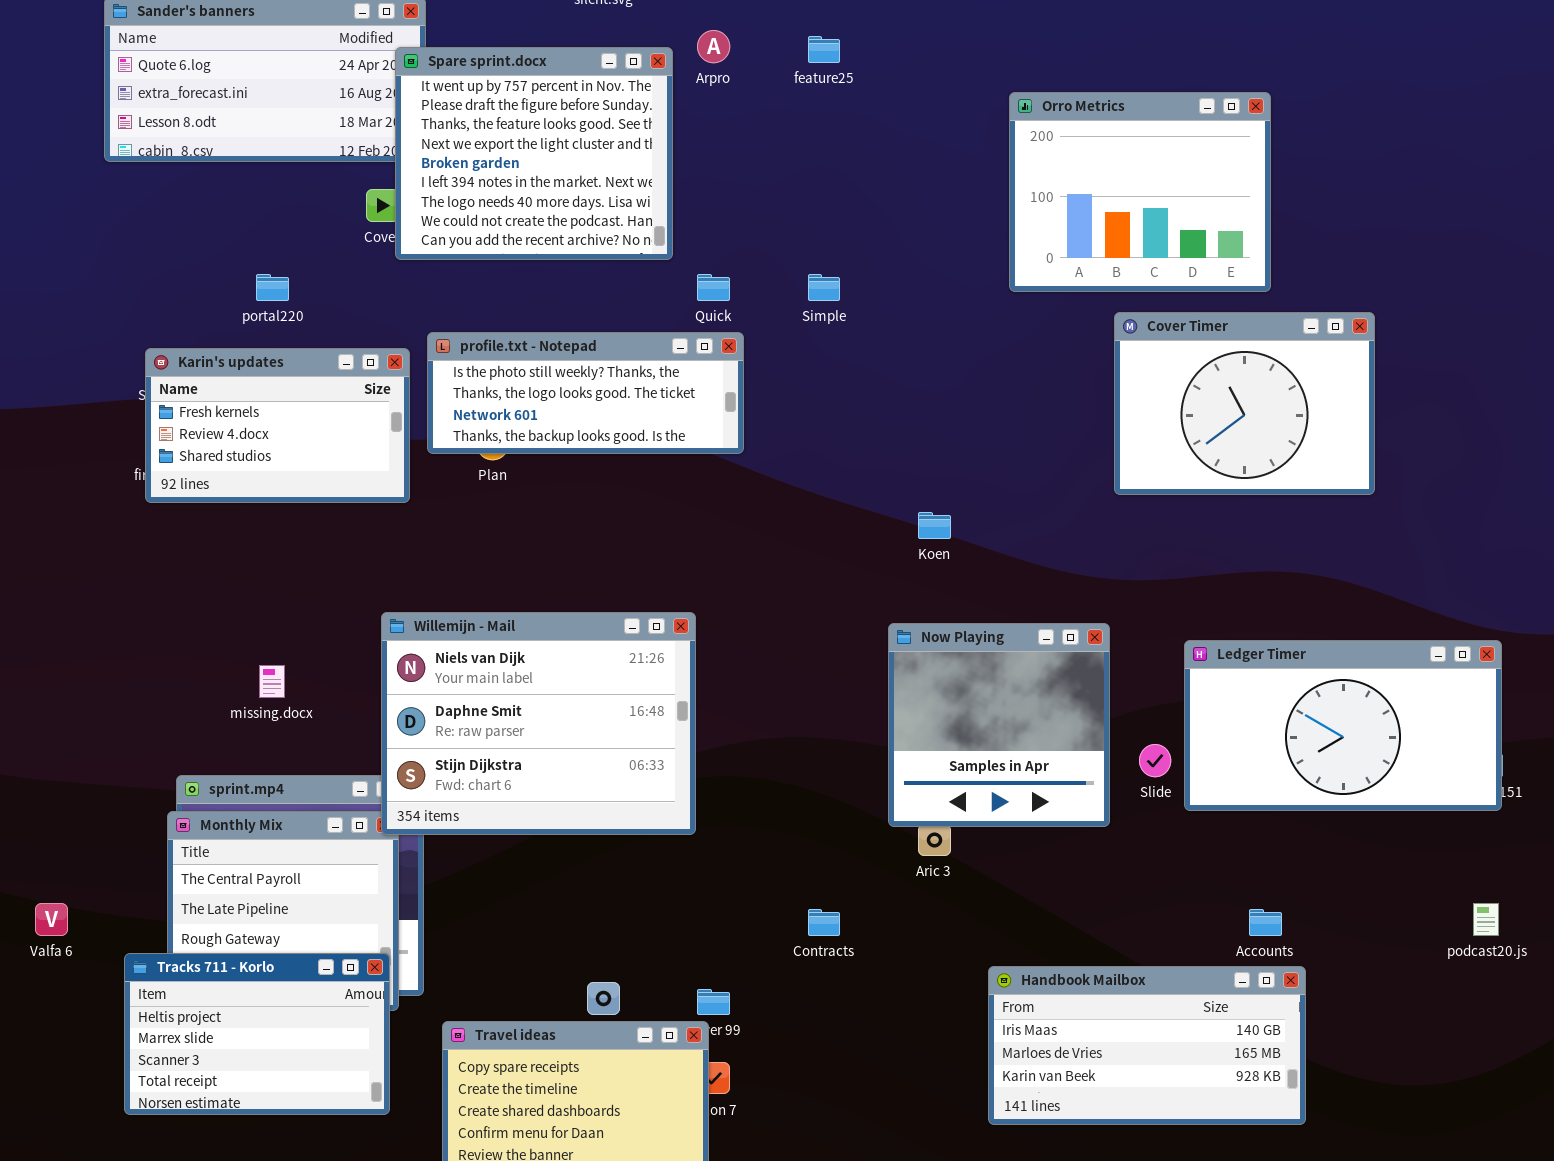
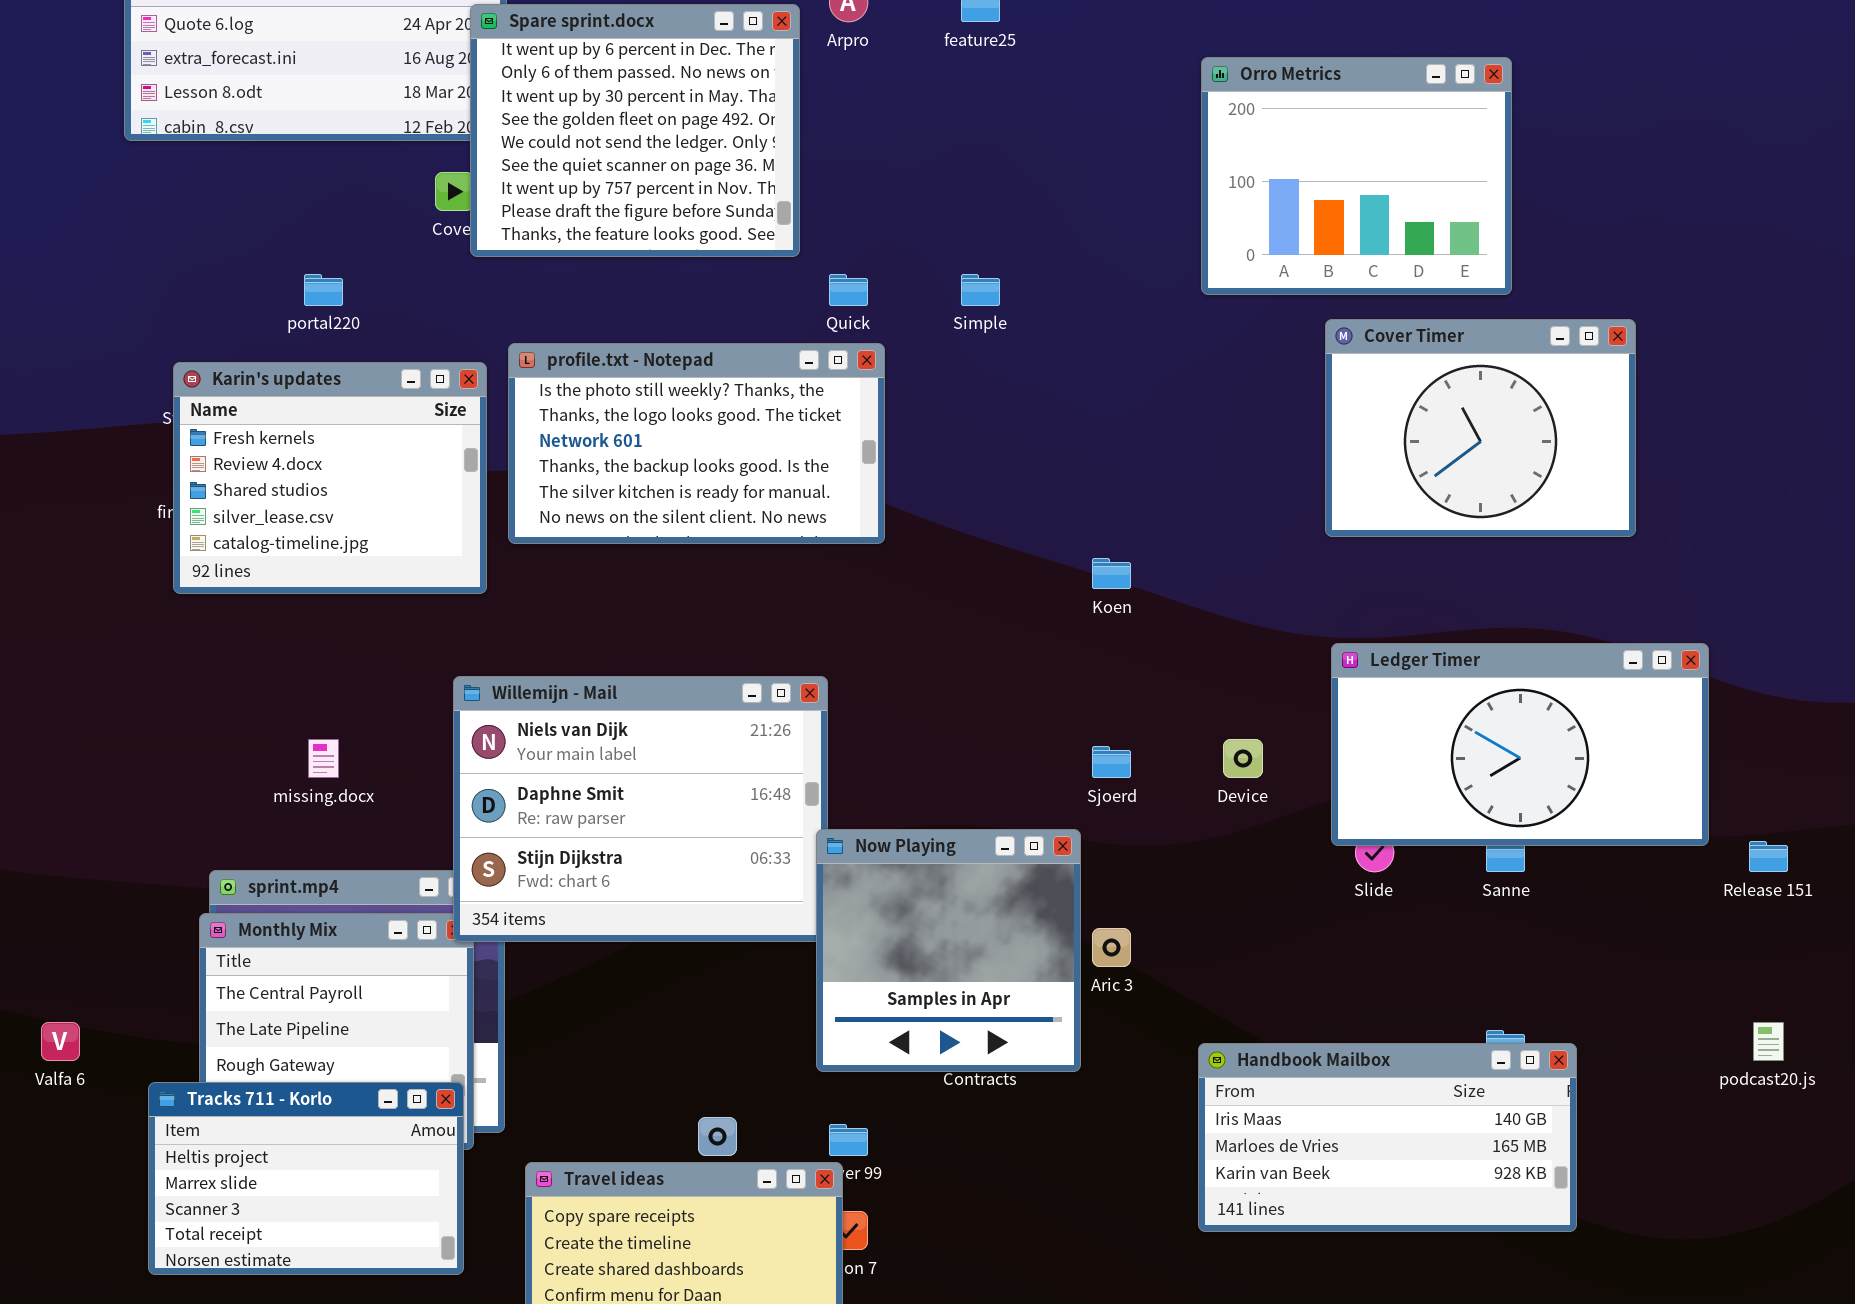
Spare sprint.docx: [395,47,673,260] -> [470,4,800,257], scrolled up 6 rows
profile.txt - Notepad: [427,332,744,454] -> [508,343,885,544], resized
Karin's updates: [145,348,410,503] -> [173,362,487,594], resized
Now Playing: [888,623,1110,827] -> [816,829,1081,1072], moved
Ledger Timer: [1184,640,1502,811] -> [1331,643,1709,846], moved
Handbook Mailbox: [988,966,1306,1125] -> [1198,1043,1577,1232], moved

